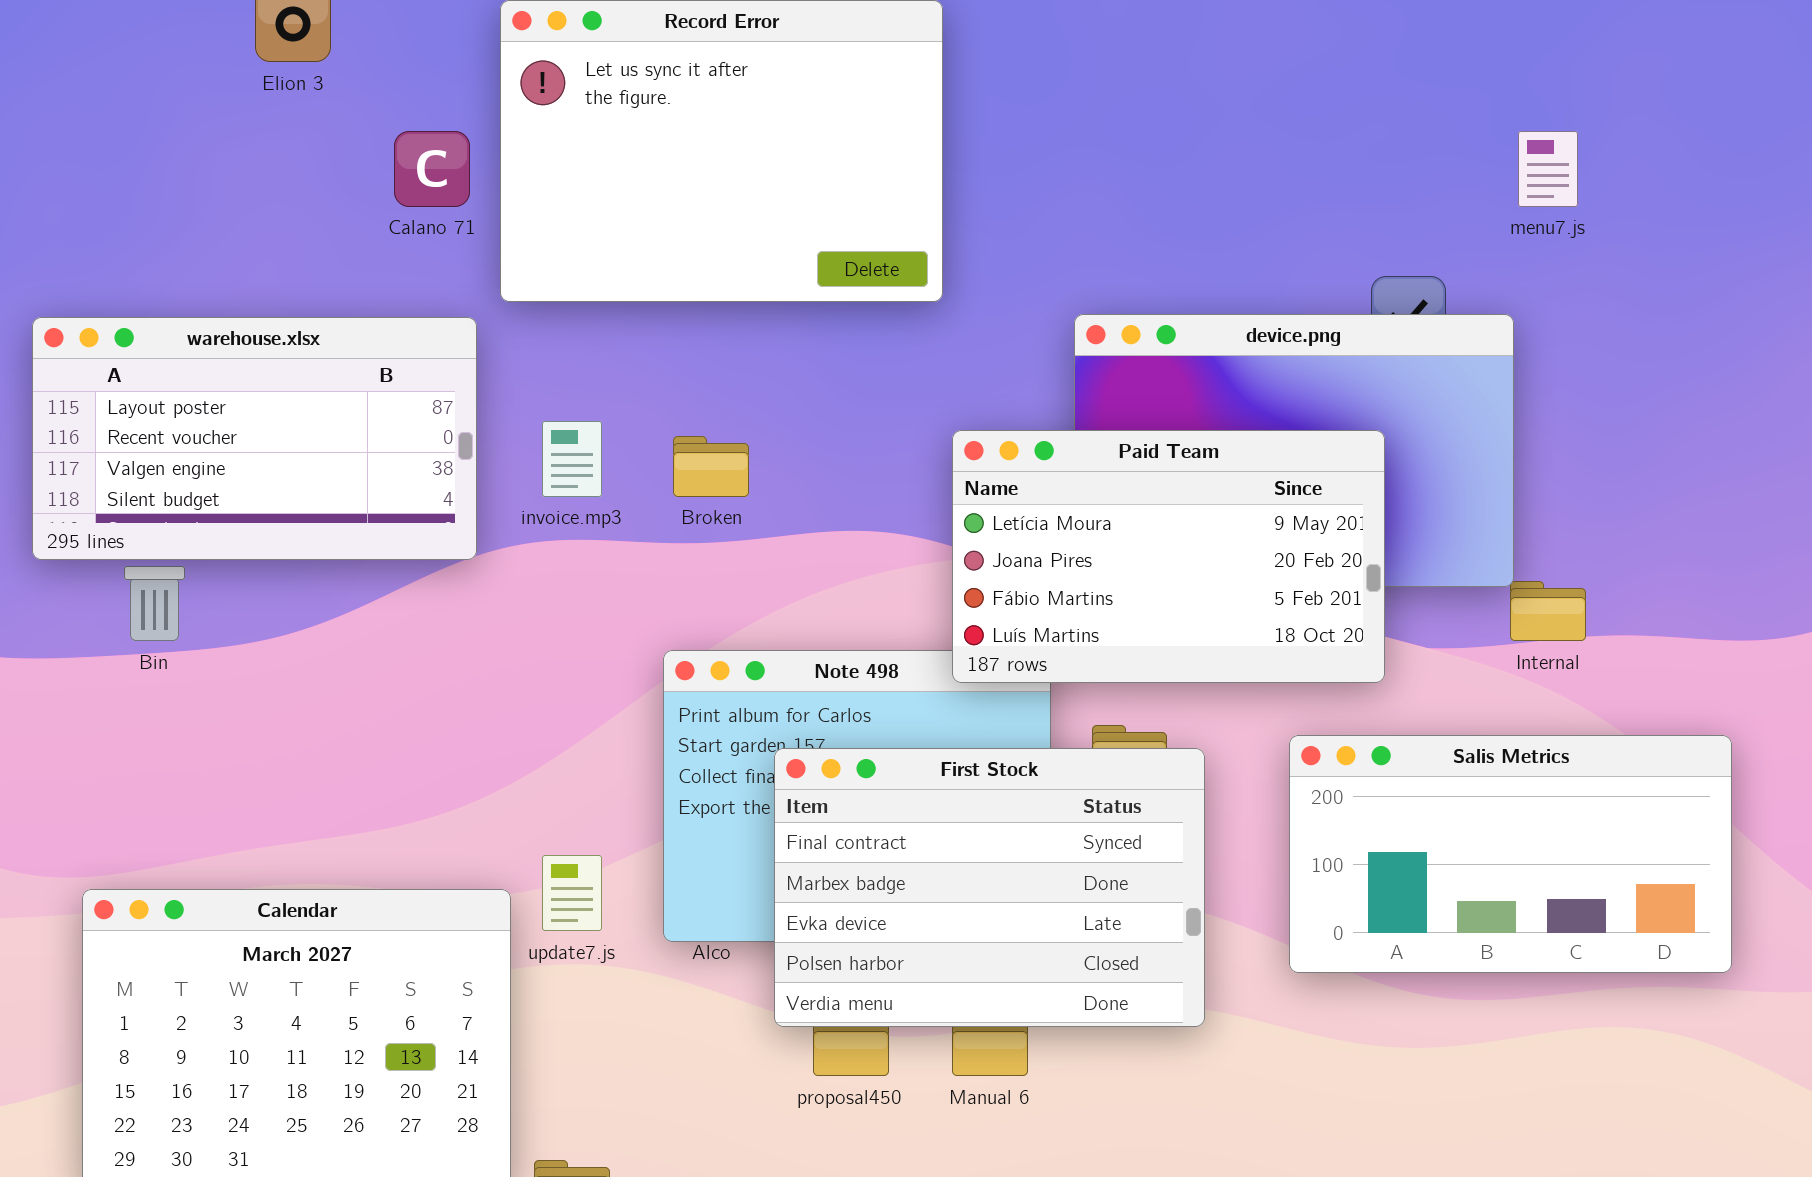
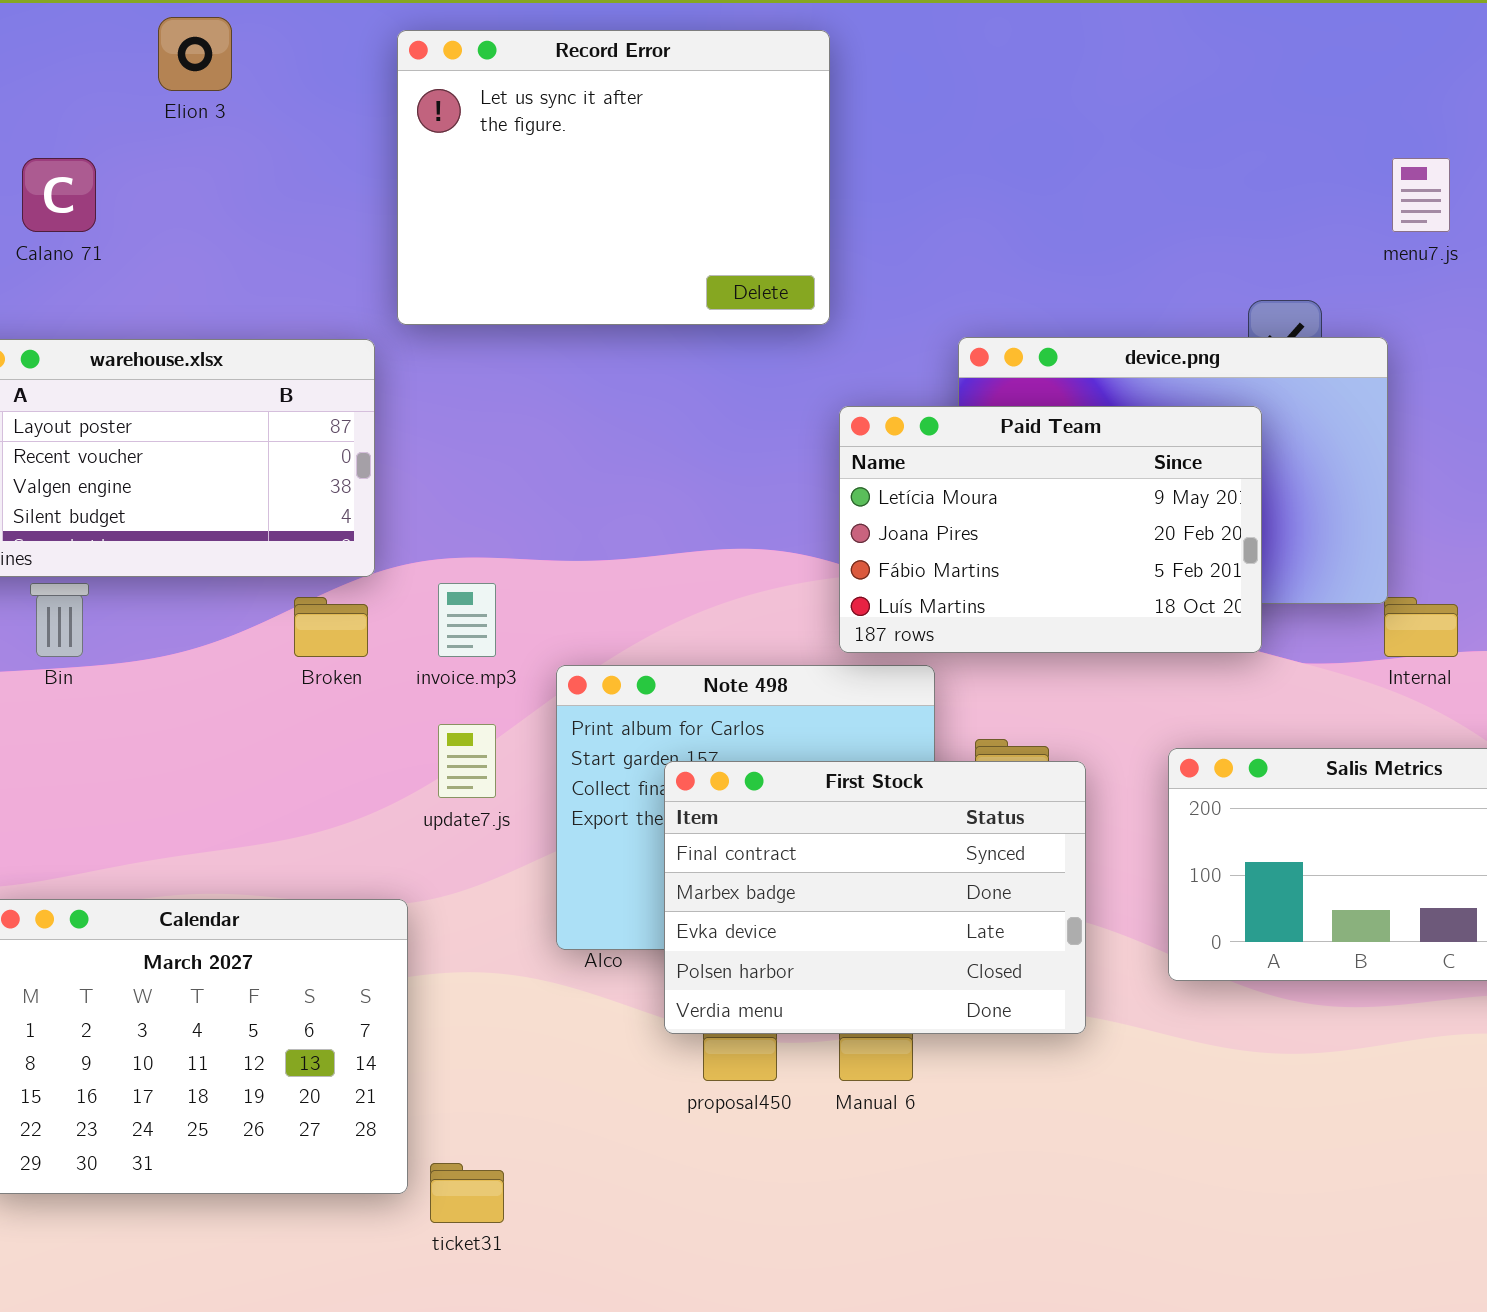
Calano 71: [394,131,470,207] -> [22,158,96,232], moved
invoice.mp3: [542,421,602,497] -> [438,583,496,657], moved
Paid Team: [952,430,1385,683] -> [839,406,1262,653], moved
Broken: [673,436,749,497] -> [294,597,368,657], moved
update7.js: [542,855,602,931] -> [438,724,496,798], moved

